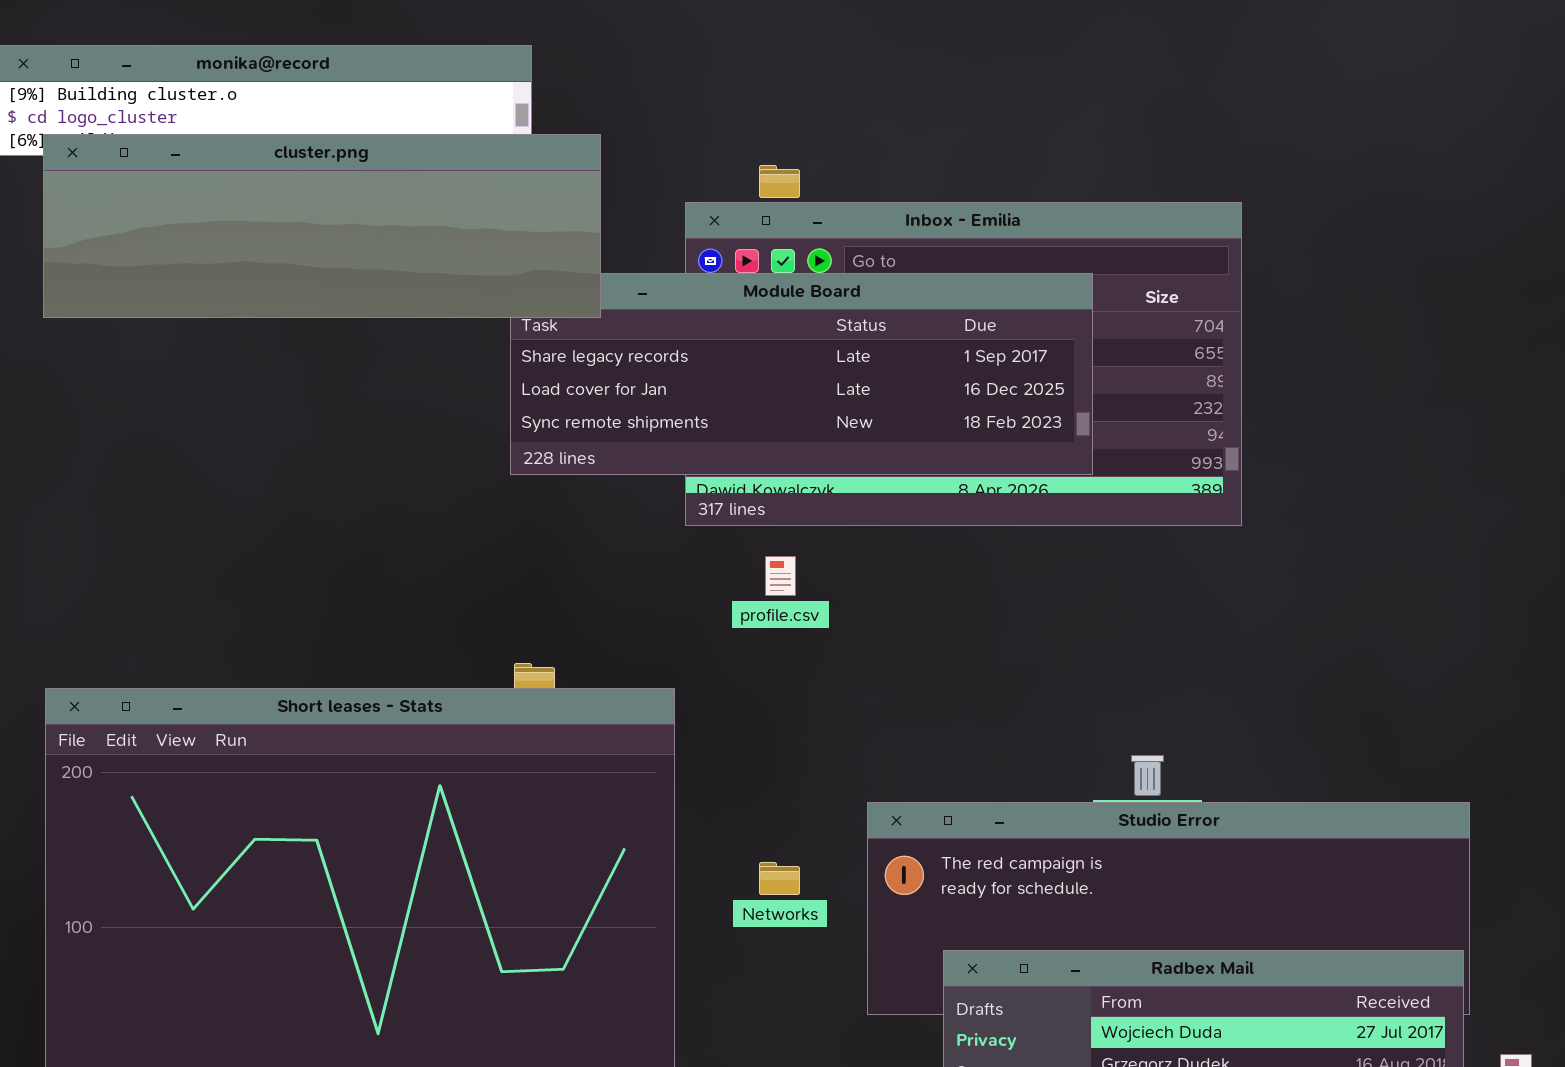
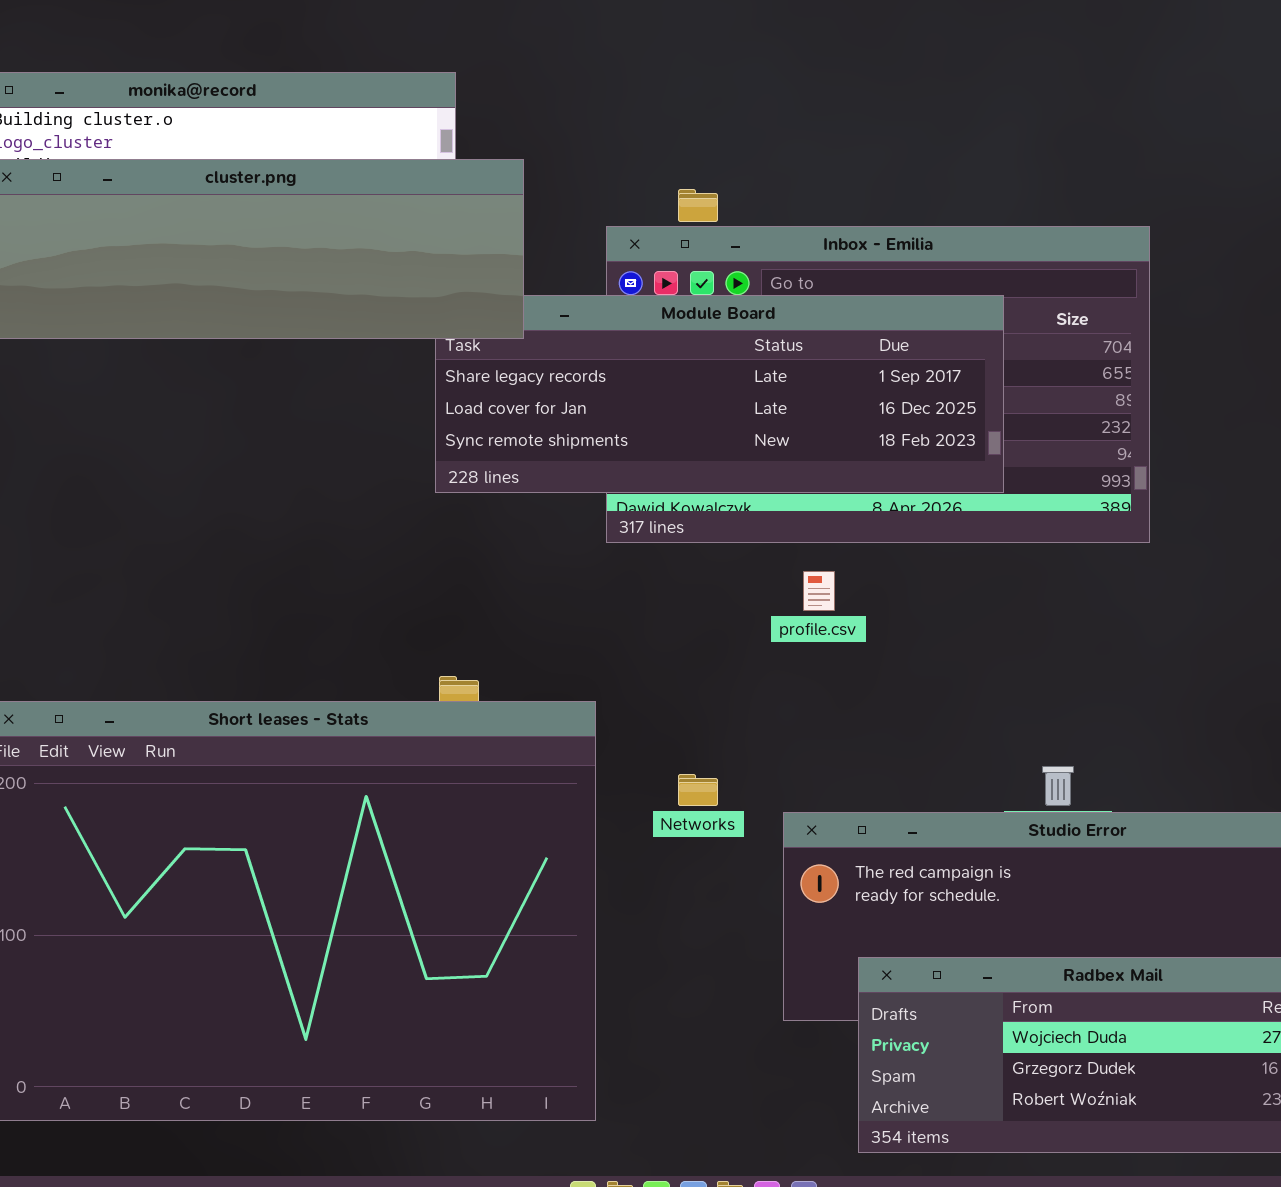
profile.csv: [765,556,796,596] -> [803,571,835,611], moved
Networks: [759,862,800,895] -> [678,774,718,806], moved

